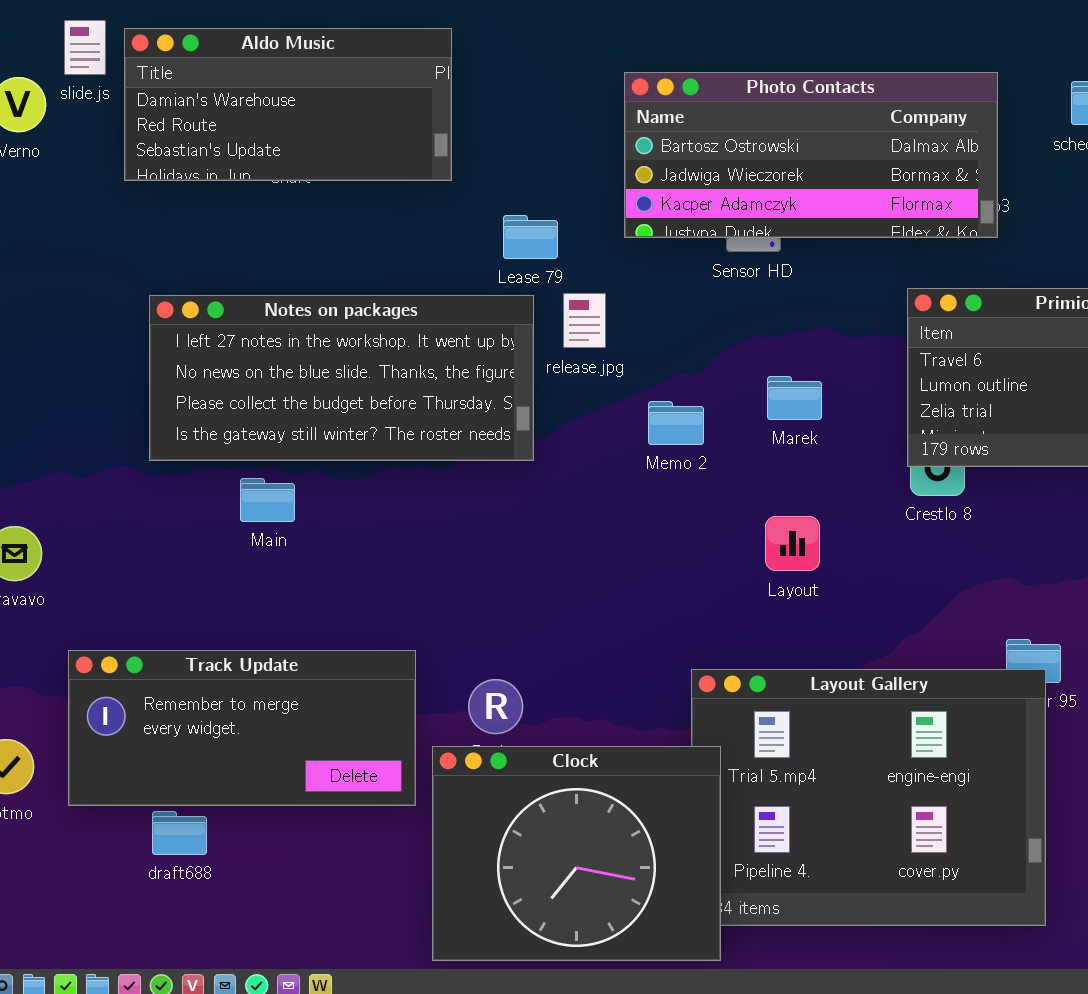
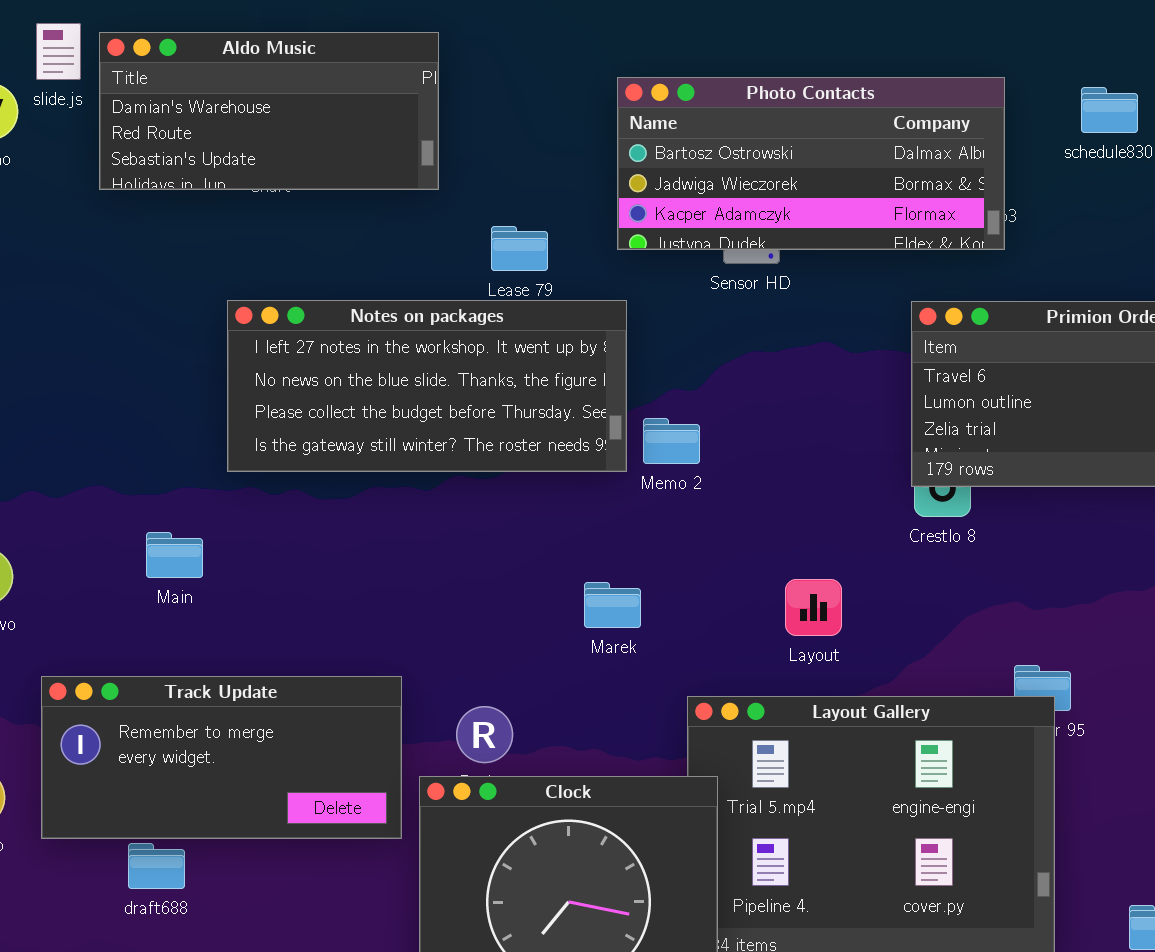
Notes on packages: [149,295,534,461] -> [227,300,627,472], moved
Marek: [767,376,822,420] -> [584,582,641,628], moved
Main: [240,478,295,522] -> [146,532,203,578], moved
Layout: [765,516,820,571] -> [785,579,842,636], moved

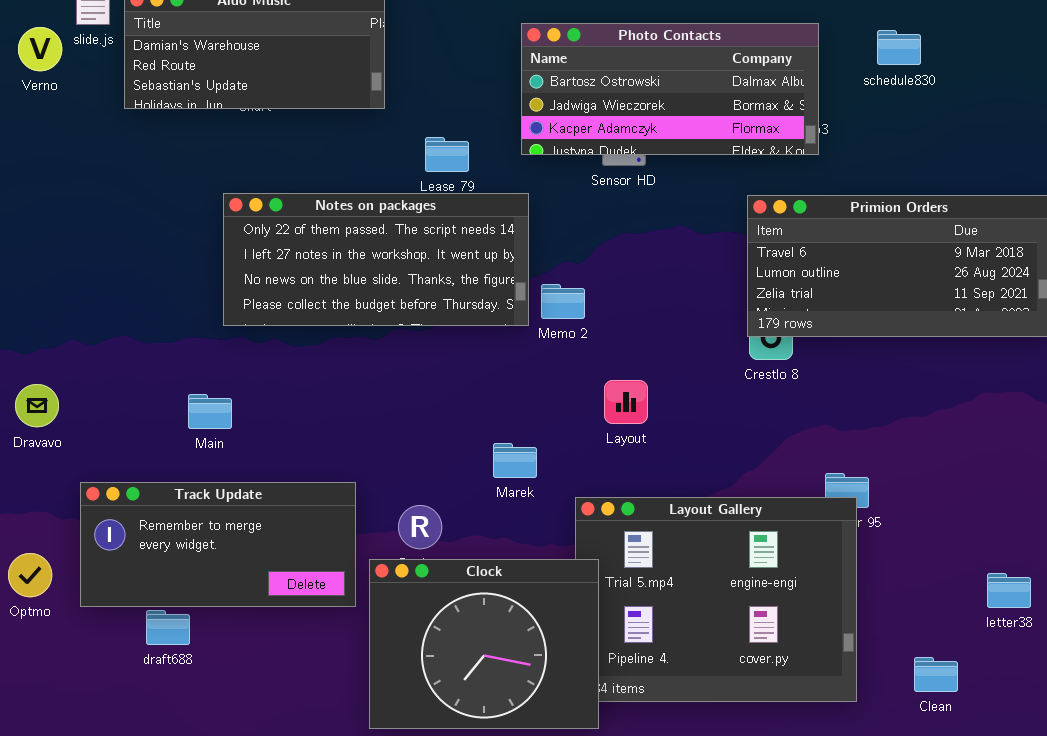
Notes on packages: [227,300,627,472] -> [223,193,529,326], scrolled up 1 row
Main: [146,532,203,578] -> [188,394,232,429], moved
Layout: [785,579,842,636] -> [604,380,648,424], moved
Marek: [584,582,641,628] -> [493,443,537,478], moved

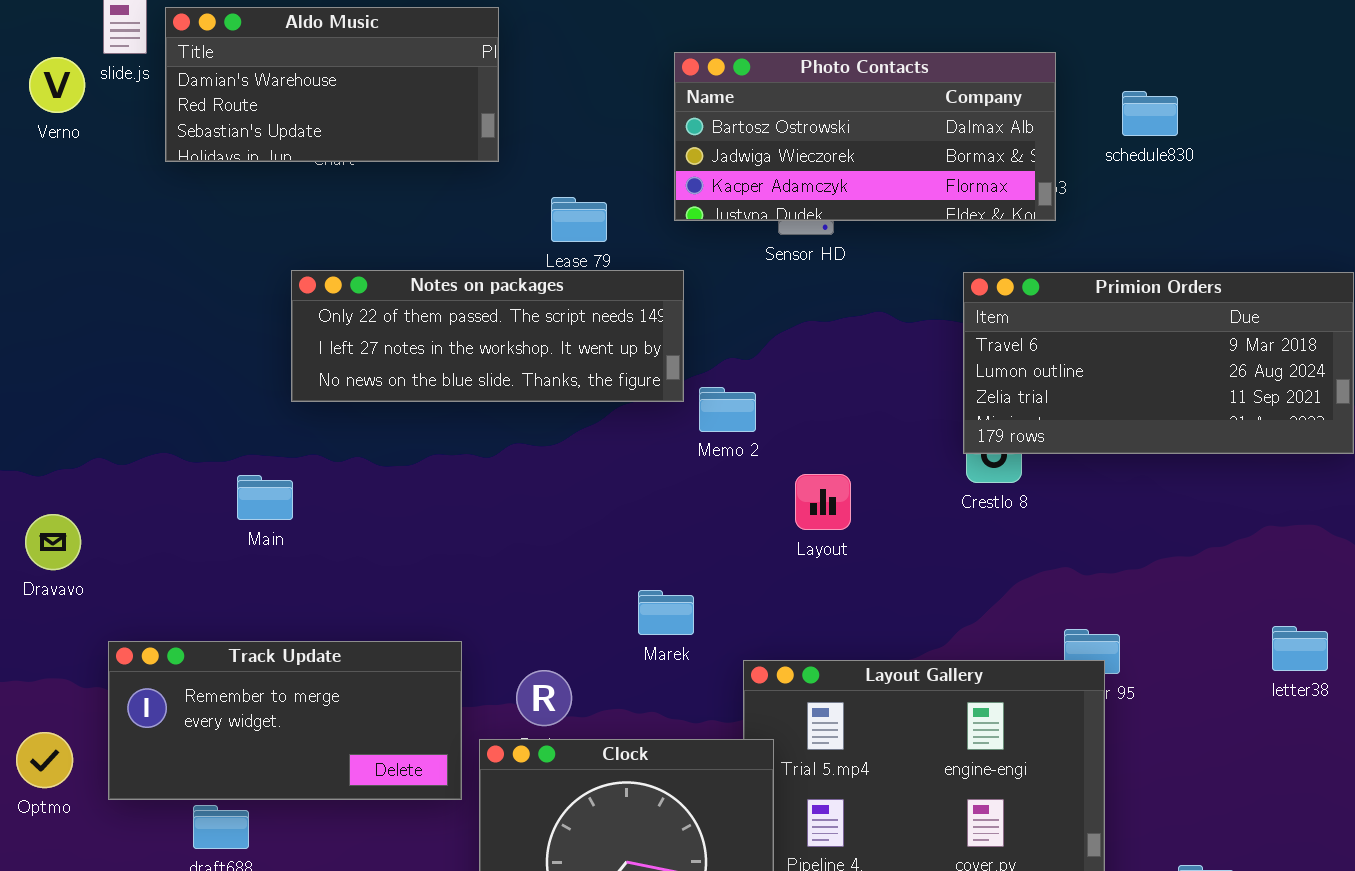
schedule830: [877,30,921,65] -> [1122,91,1178,136], moved
Notes on packages: [223,193,529,326] -> [291,270,684,402], resized
Layout: [604,380,648,424] -> [795,474,851,530], moved
Main: [188,394,232,429] -> [237,475,293,520], moved
letter38: [987,573,1031,608] -> [1272,626,1328,671], moved

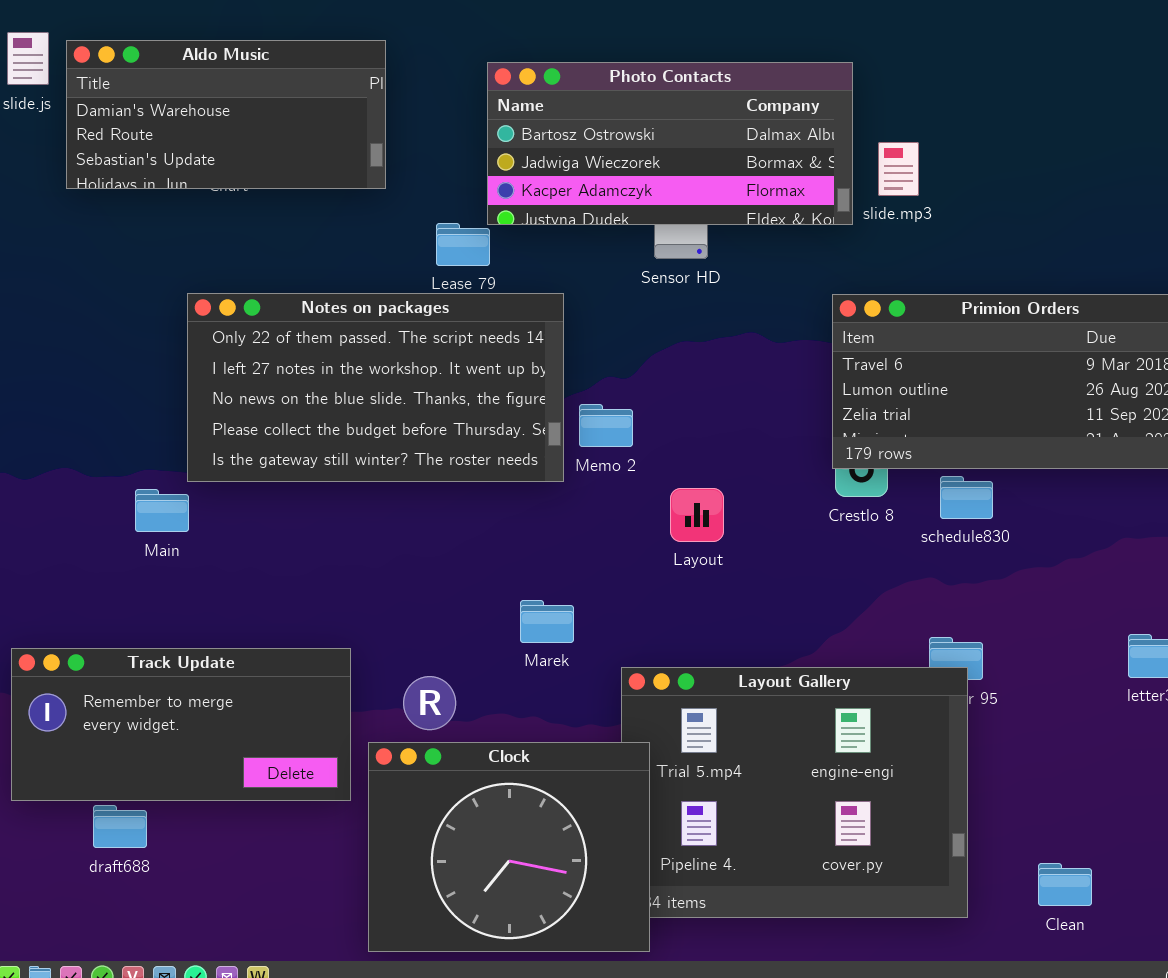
Photo Contacts: [674,52,1056,221] -> [487,62,853,225], moved
schedule830: [1122,91,1178,136] -> [940,476,993,519], moved
Notes on packages: [291,270,684,402] -> [187,293,564,482], resized

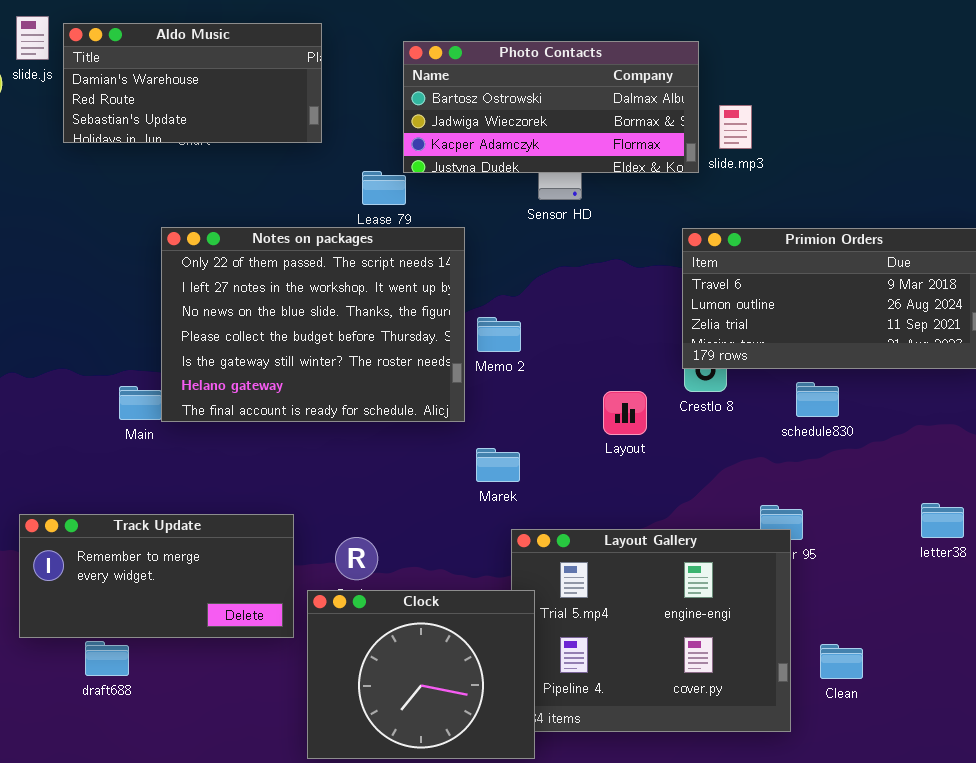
Notes on packages: [187,293,564,482] -> [161,227,465,422], resized
schedule830: [940,476,993,519] -> [796,382,839,417], moved
Layout: [670,488,724,542] -> [603,391,647,435], moved
Marek: [520,600,574,643] -> [476,448,520,482], moved
Clean: [1038,863,1092,906] -> [820,644,863,679], moved

